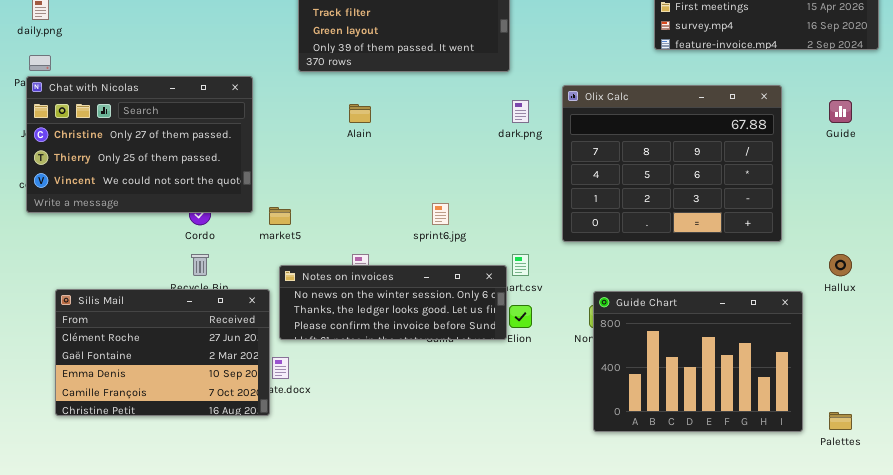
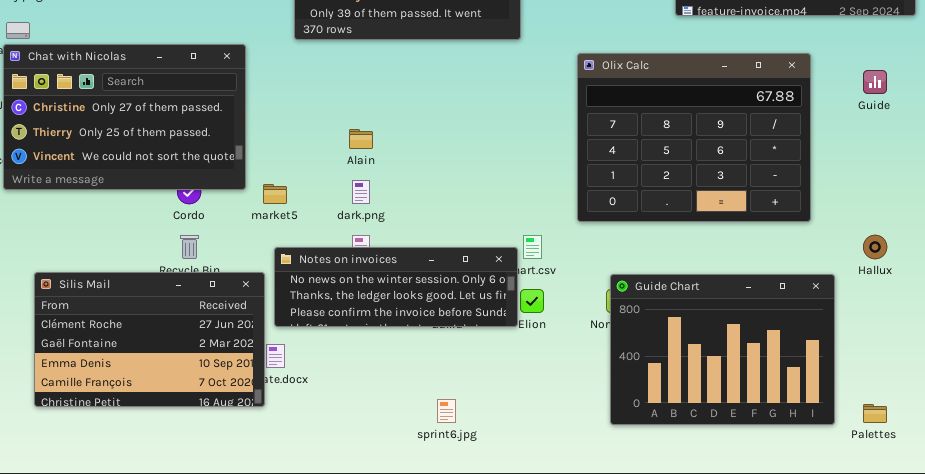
dark.png: [512,100,529,123] -> [352,180,370,204], moved
Alain: [349,104,371,123] -> [349,129,373,149], moved
sprint6.jpg: [432,203,449,225] -> [437,399,456,423], moved

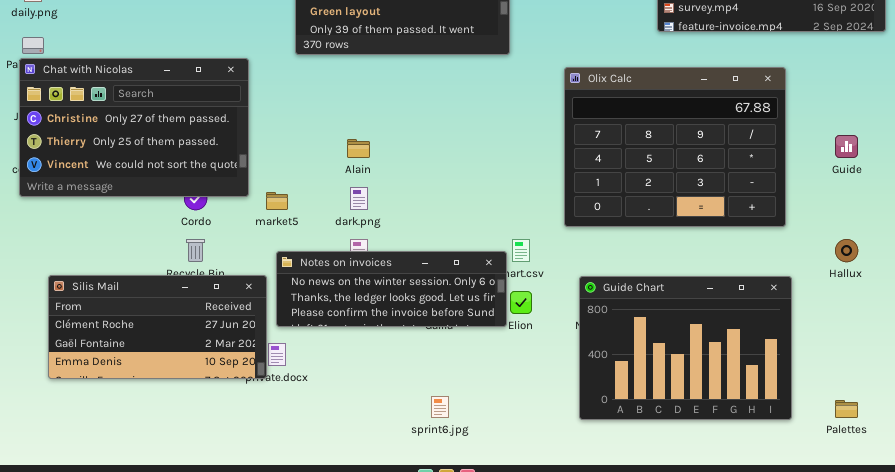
Guide: [863,70,887,94] -> [835,135,858,158], moved
Silis Mail: [34,272,265,407] -> [48,275,267,379], resized
Guide Chart: [610,274,835,425] -> [579,276,792,420], moved

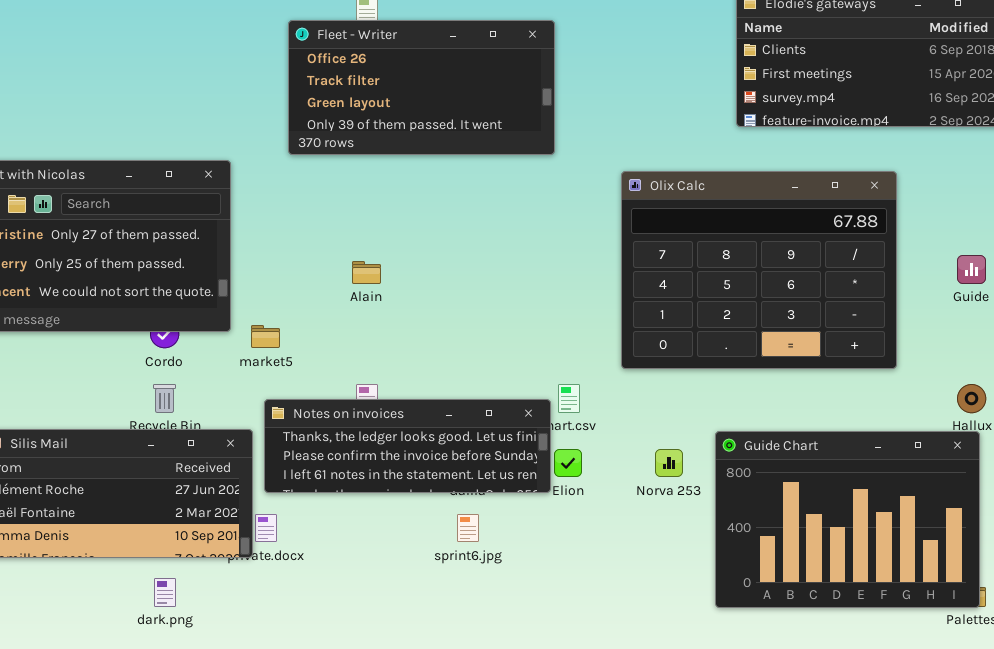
dark.png: [350,187,368,210] -> [154,578,176,607], moved
Notes on invoices: [276,251,507,327] -> [264,399,551,493], scrolled down 1 row
Guide Chart: [579,276,792,420] -> [715,431,980,608], moved
sprint6.jpg: [431,396,449,418] -> [457,514,479,542], moved

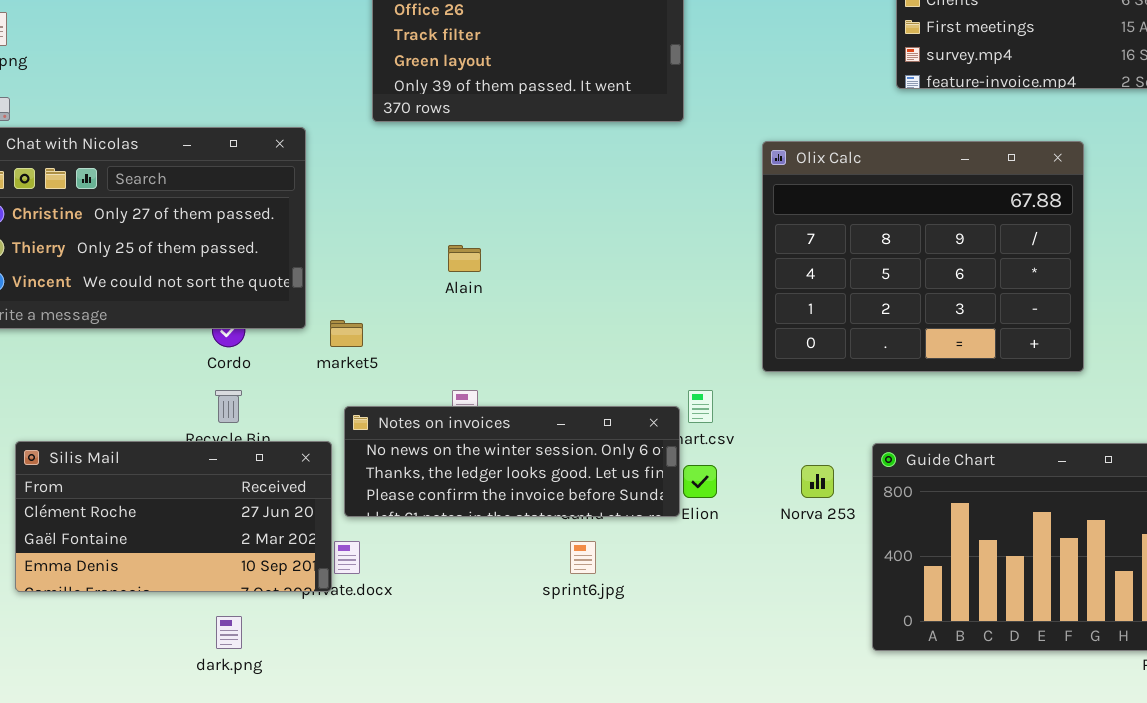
Notes on invoices: [264,399,551,493] -> [344,406,680,517], scrolled up 1 row

